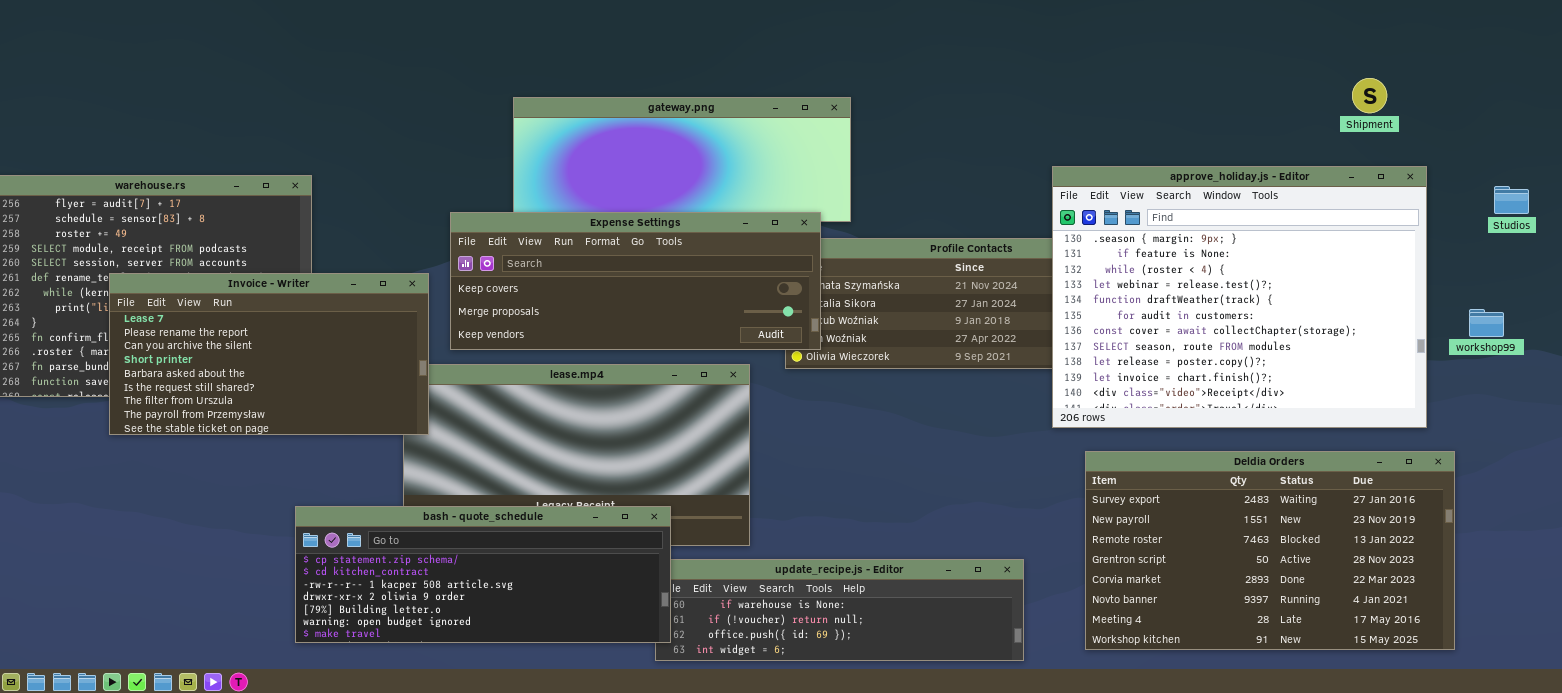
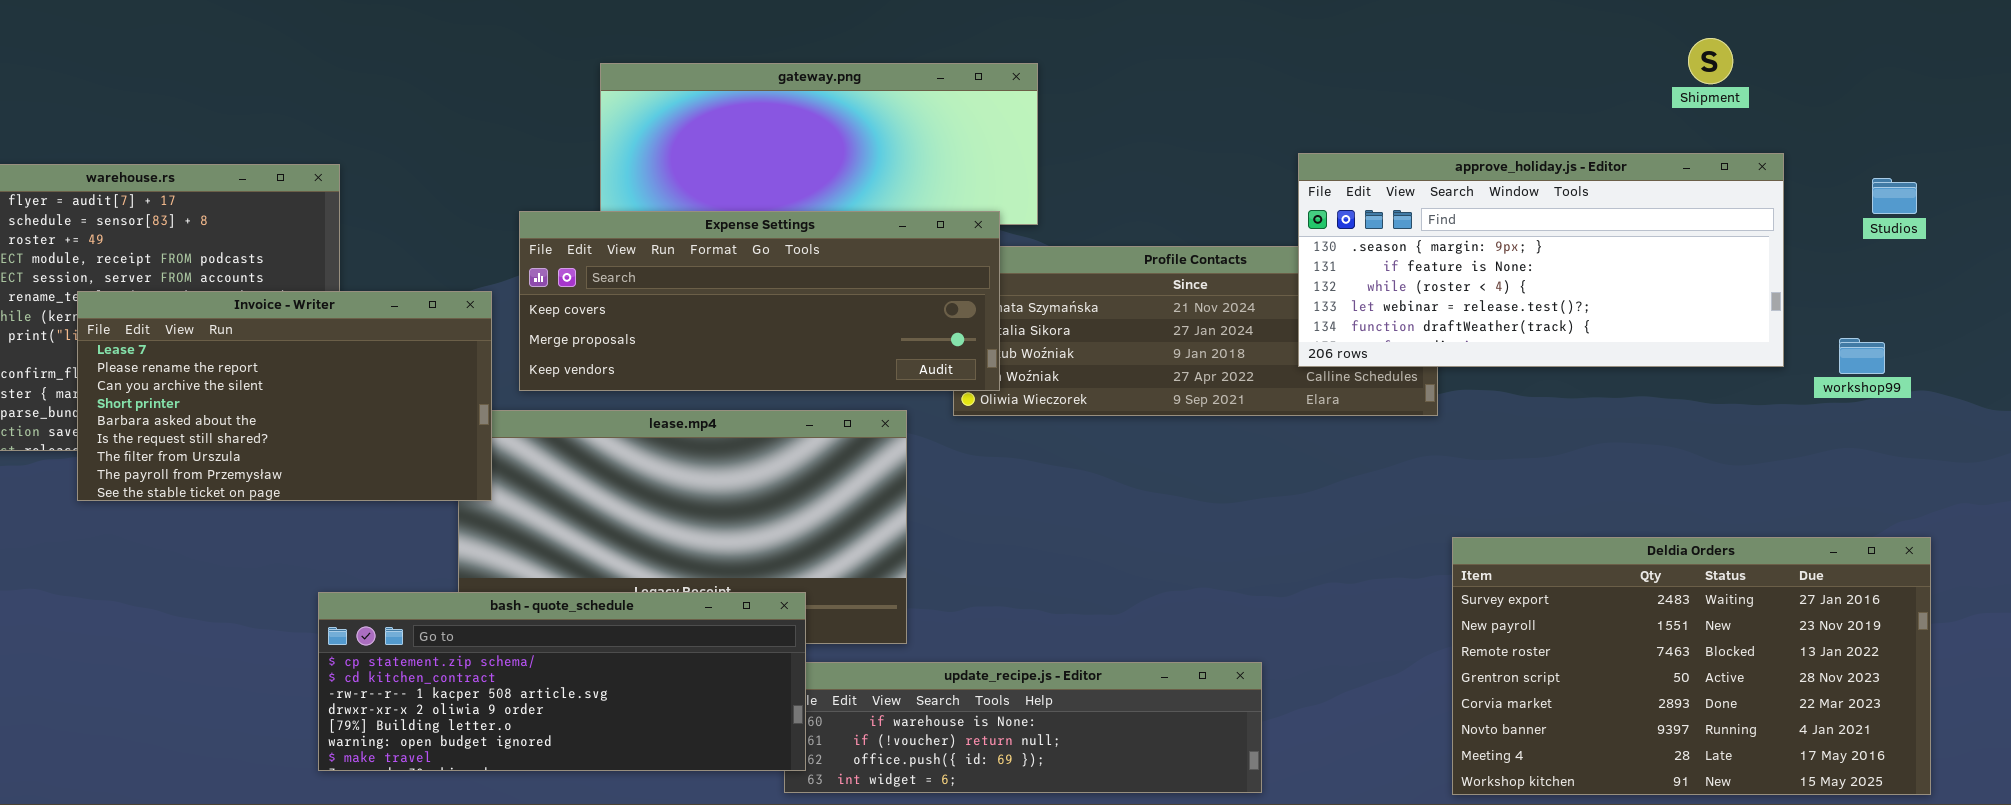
approve_holiday.js - Editor: [1052,166,1427,428] -> [1298,153,1784,367], resized
Deldia Orders: [1085,451,1455,650] -> [1452,537,1931,795], moved

